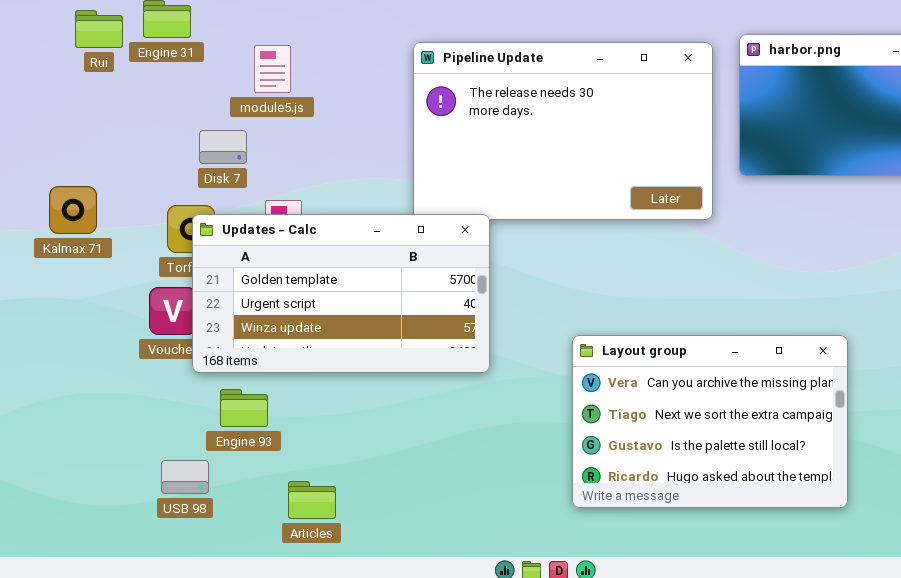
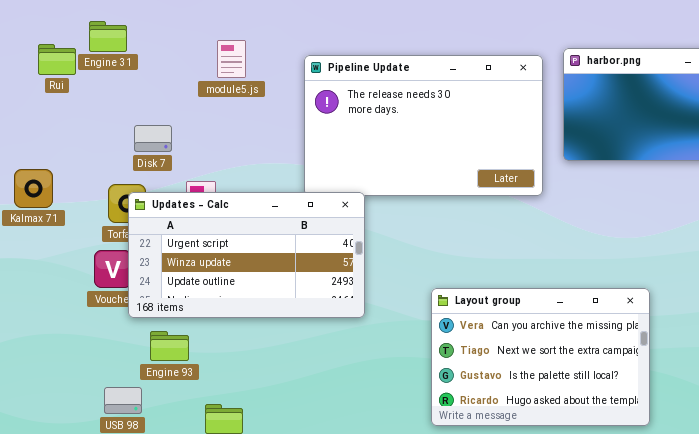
Rui: [75,10,123,48] -> [38,44,76,75], moved
module5.js: [254,45,291,93] -> [217,40,246,78], moved
Updates - Calc: [192,214,490,373] -> [128,192,365,318], scrolled down 1 row

